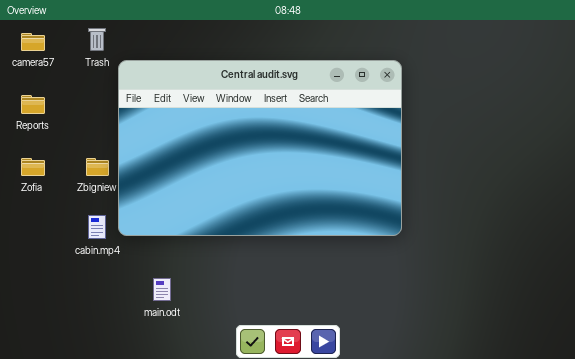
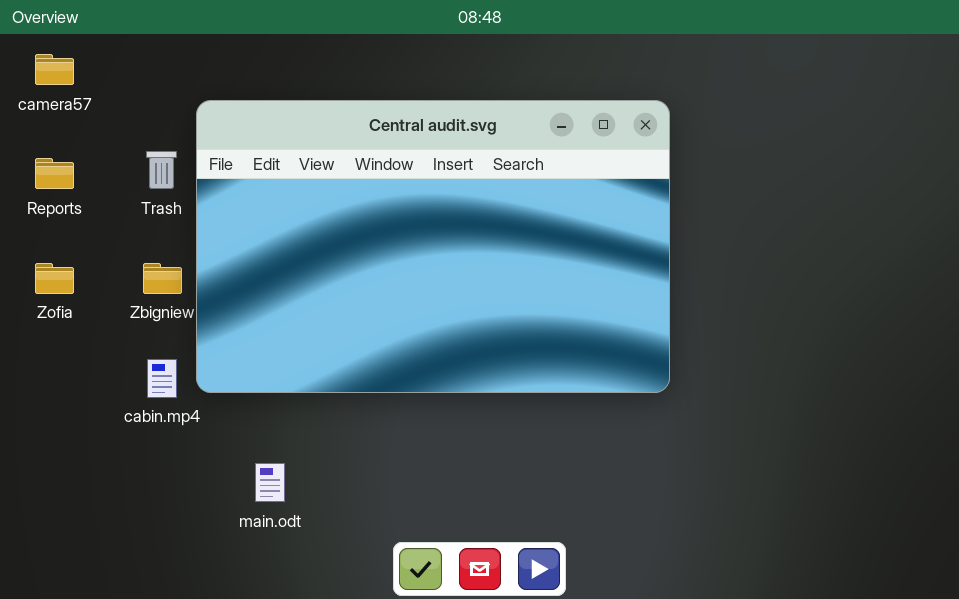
Trash: [88,28,106,51] -> [146,151,177,189], moved

